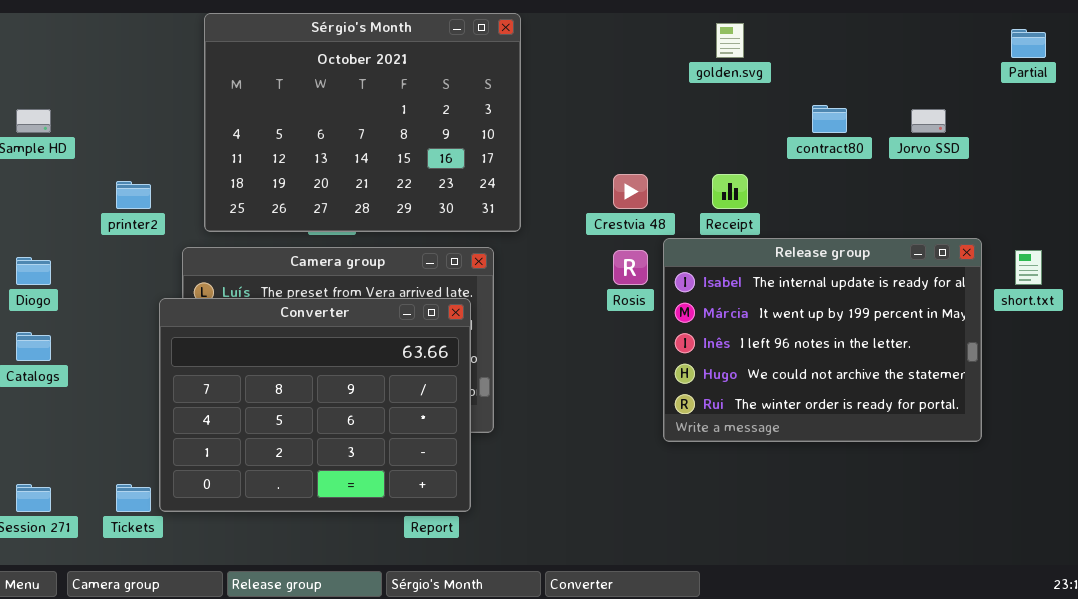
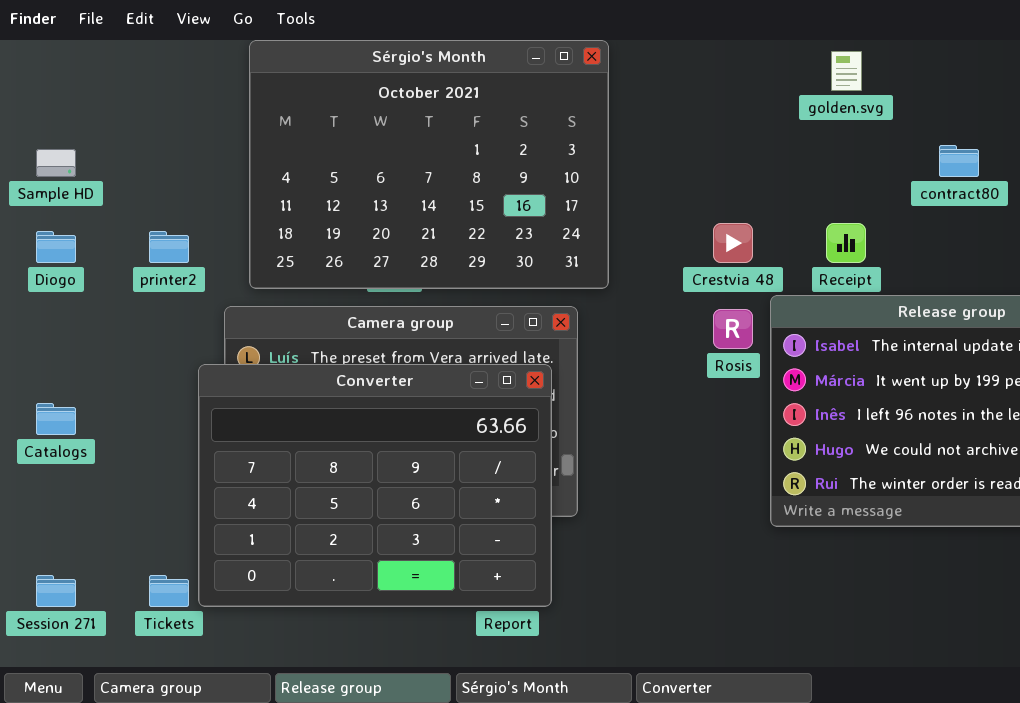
Diogo: [16,257,51,285] -> [36,231,76,263], moved

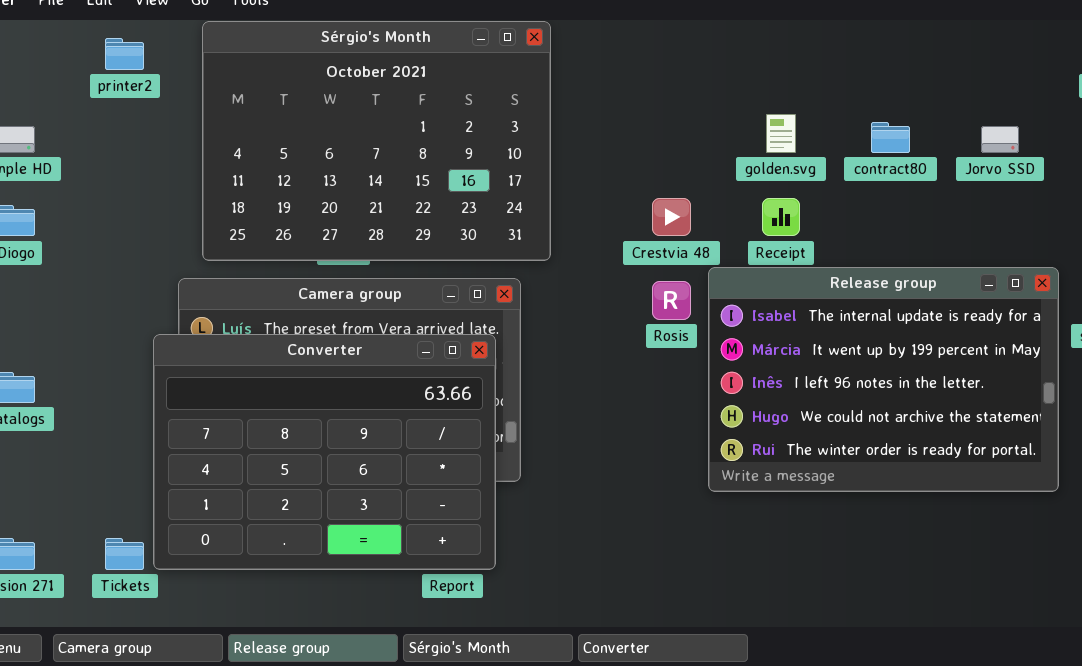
golden.svg: [831,51,862,91] -> [766,114,796,153], moved
printer2: [149,231,189,263] -> [105,38,144,70], moved

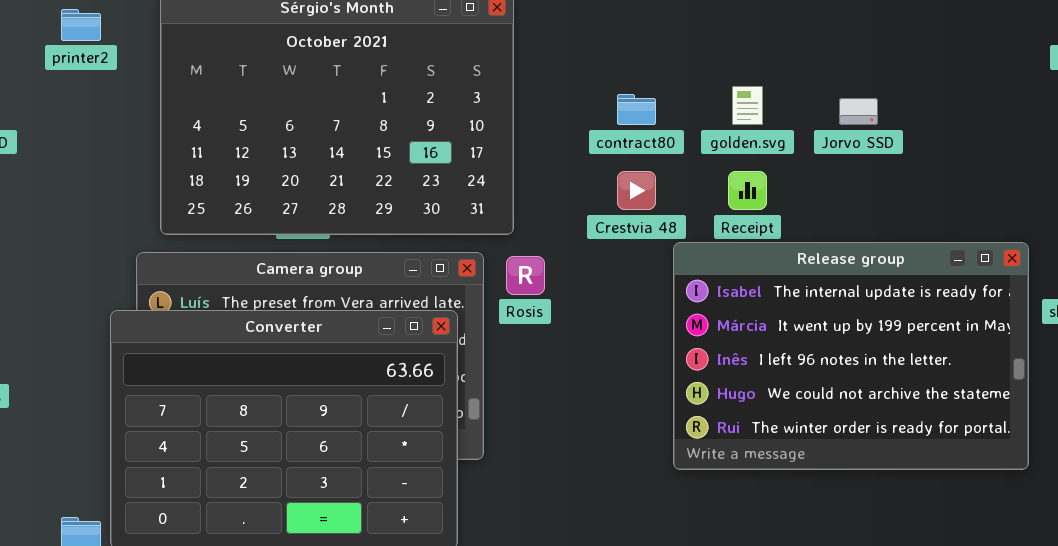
contract80: [871,122,910,153] -> [617,94,656,125], moved
Jorvo SSD: [981,126,1019,153] -> [839,98,878,125], moved
Rosis: [652,281,691,320] -> [506,256,545,295], moved

